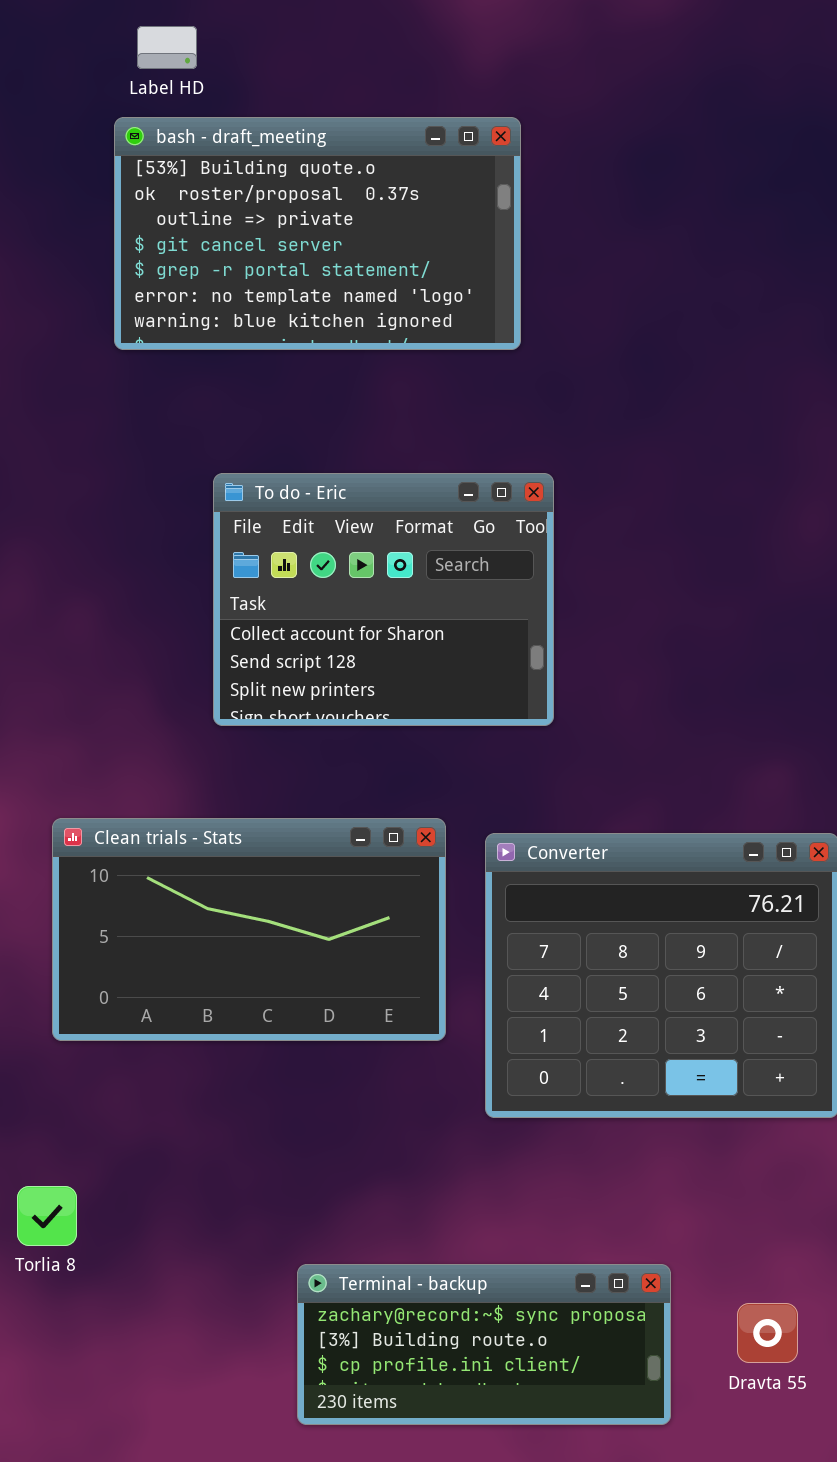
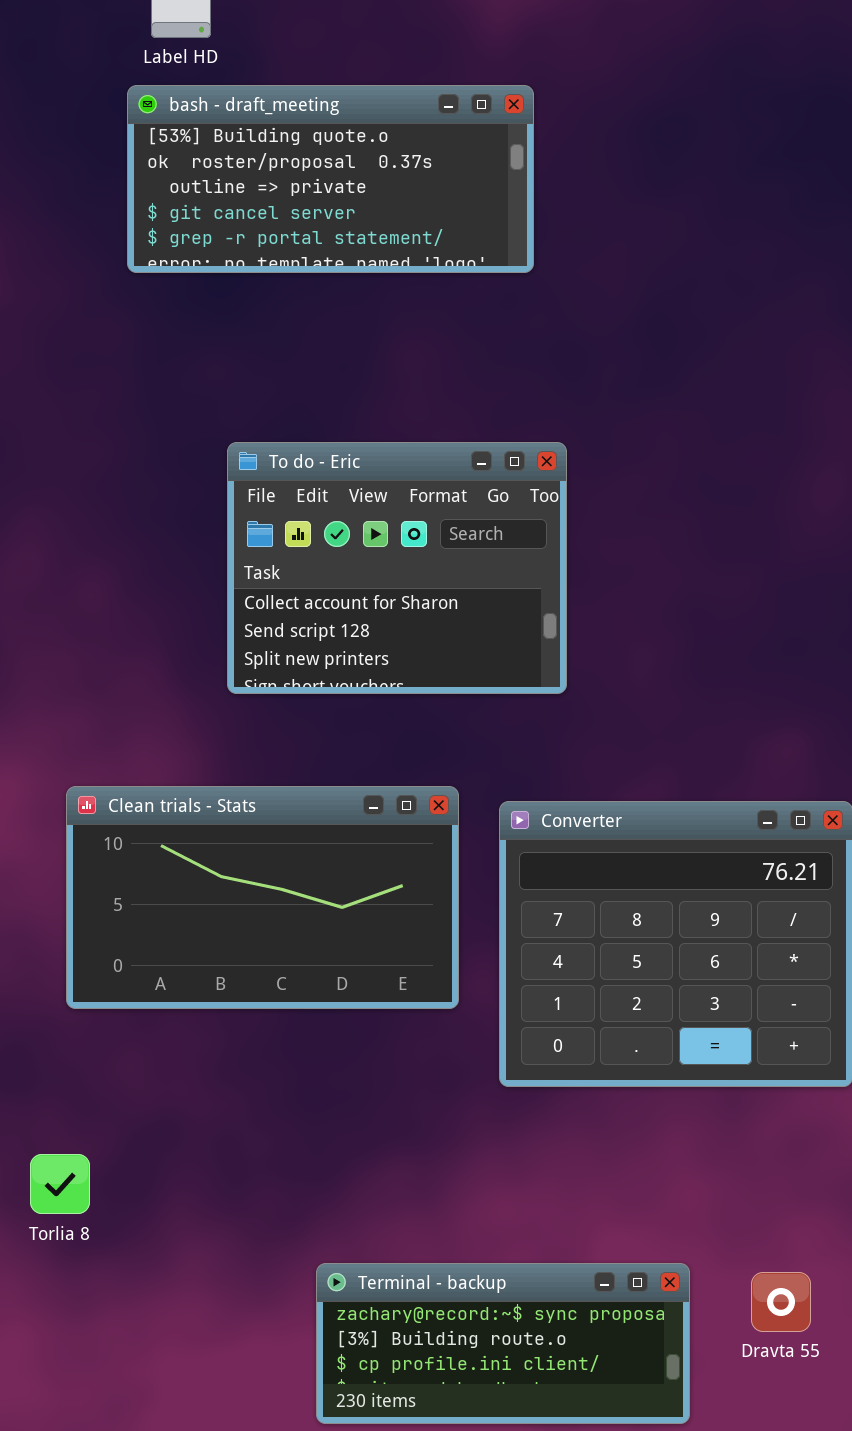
bash - draft_meeting: [114,117,521,350] -> [127,85,534,273], resized
Terminal - backup: [297,1264,671,1425] -> [316,1263,690,1424], moved

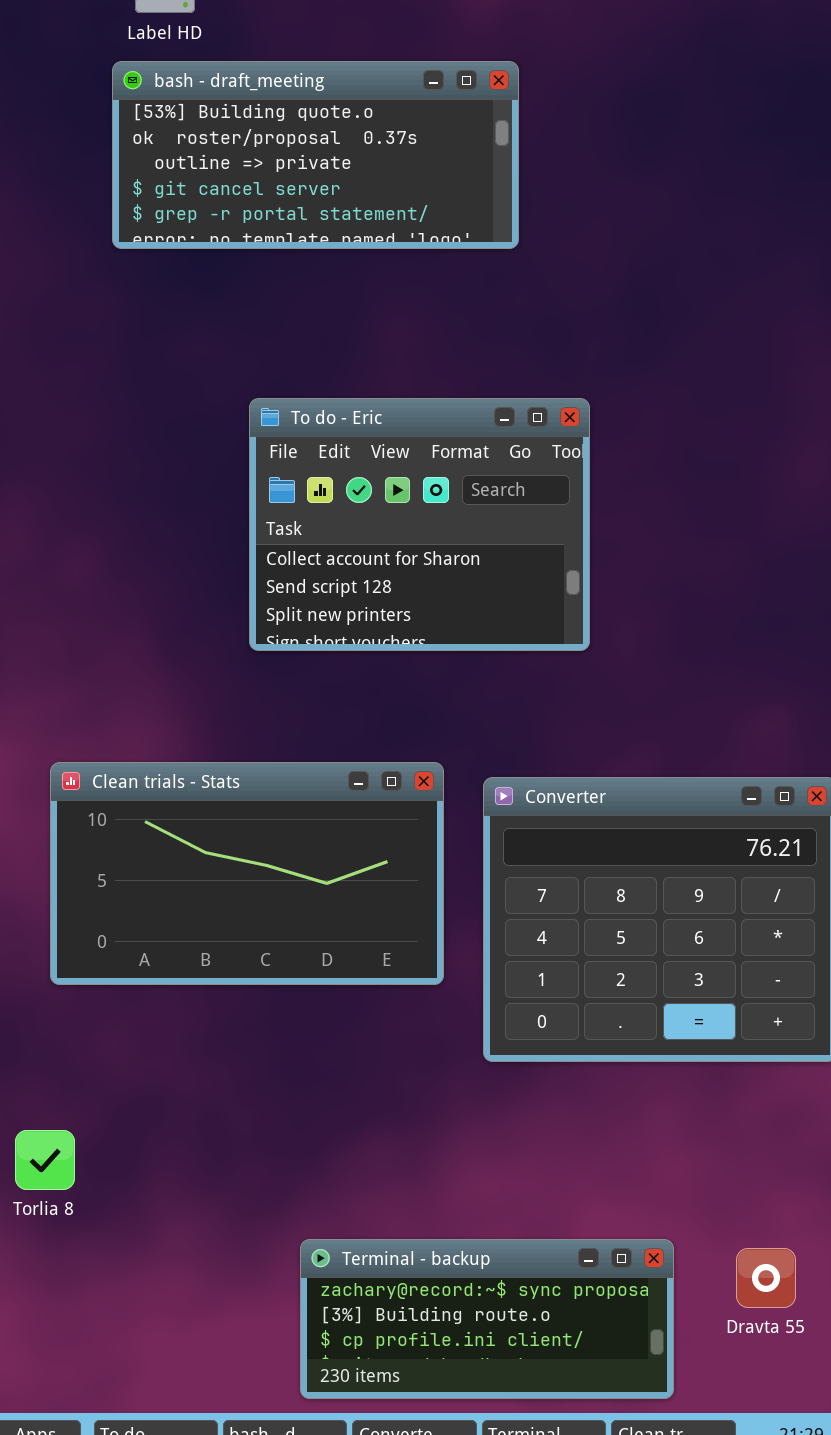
To do - Eric: [227,442,567,694] -> [249,398,590,651], moved

